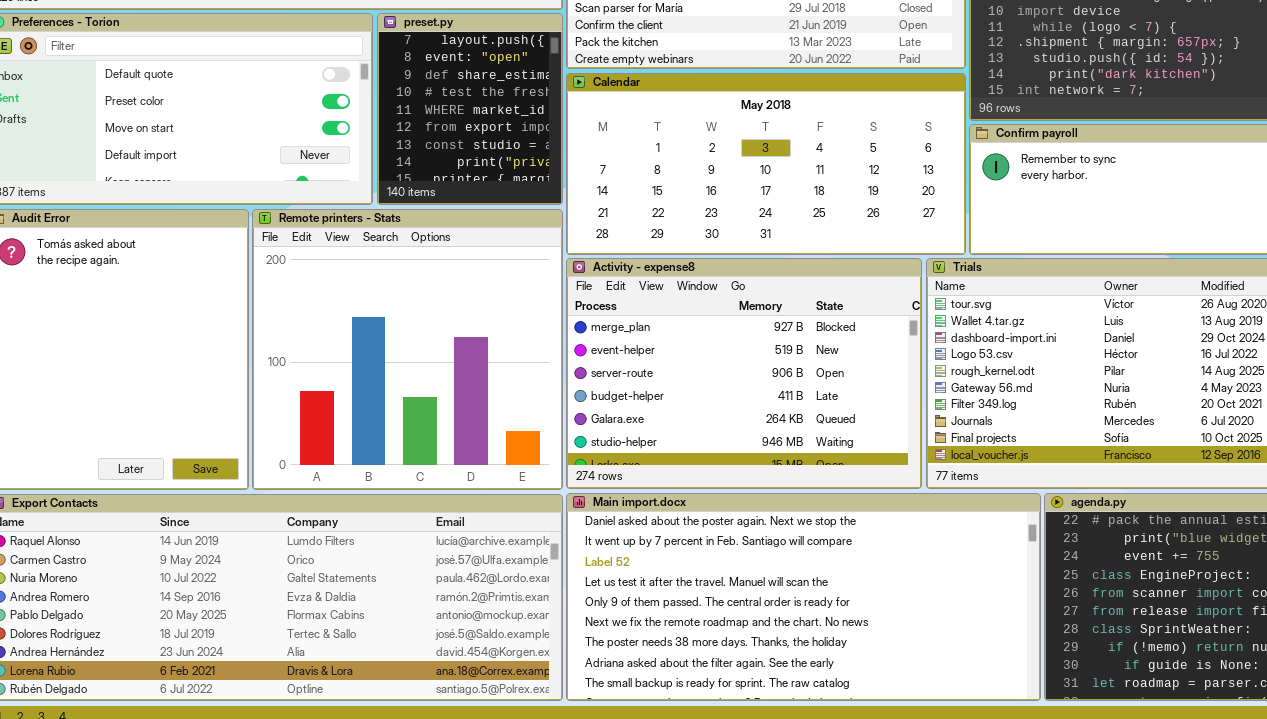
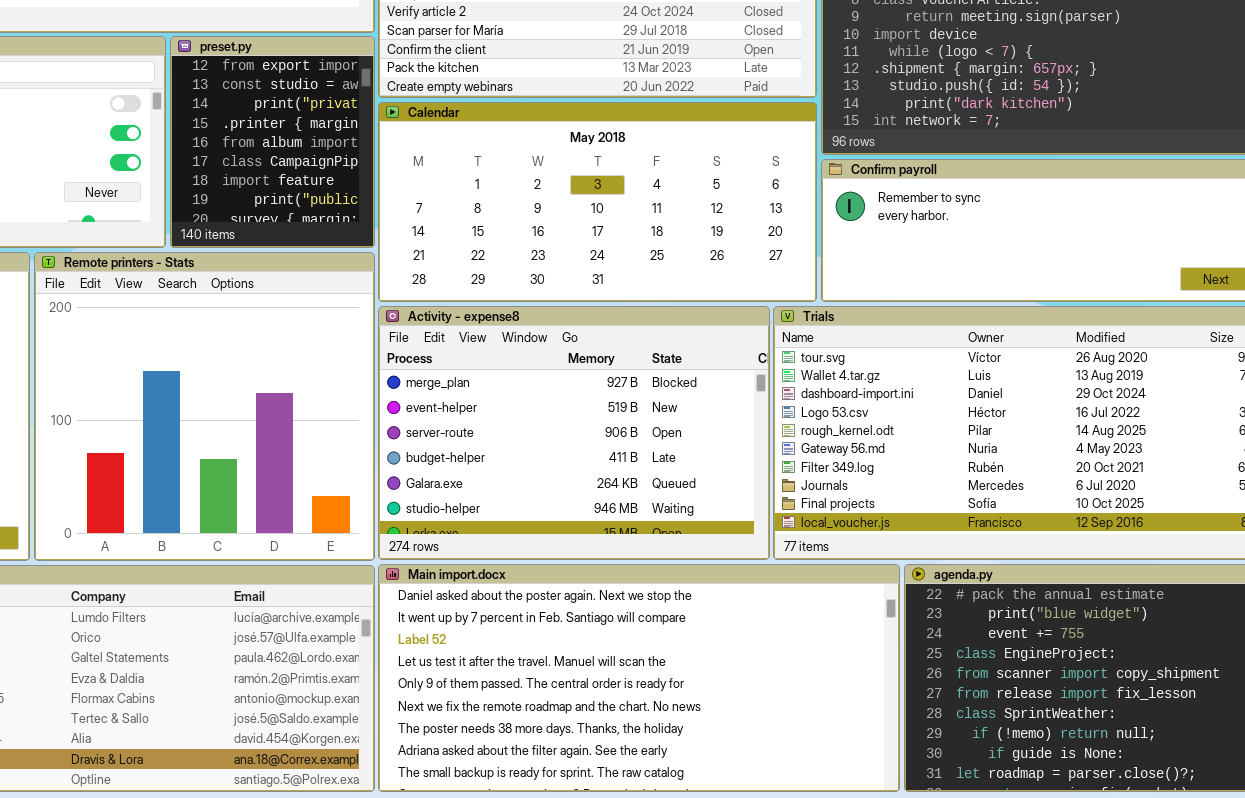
preset.py: [377,13,563,205] -> [170,36,375,248], scrolled down 5 rows

